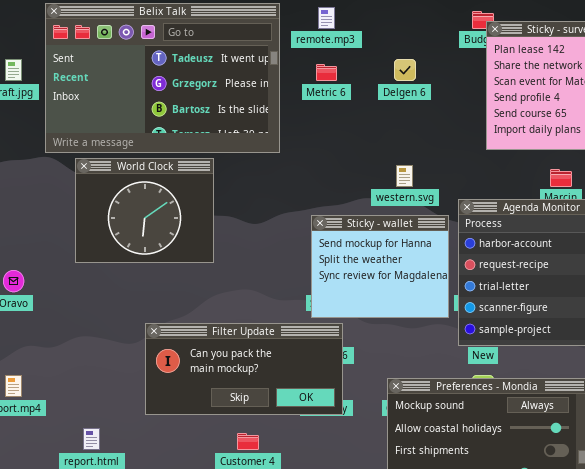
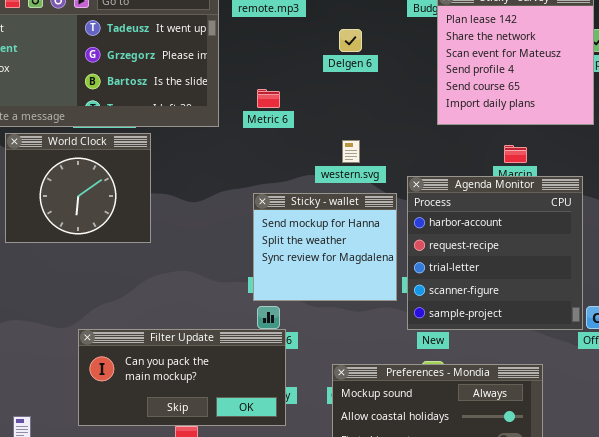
Metric 6: [316,64,337,81] -> [257,89,280,108], moved
Filter Update: [145,323,343,415] -> [78,329,286,426], moved

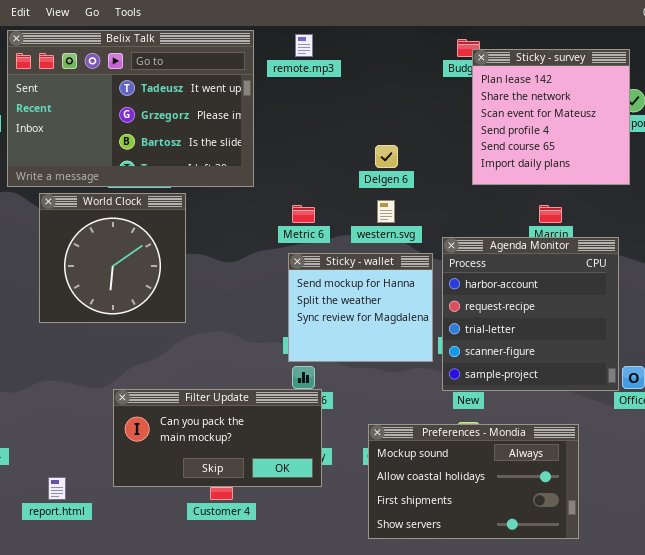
Delgen 6: [339,29,362,52] -> [375,145,398,168], moved
Metric 6: [257,89,280,108] -> [292,205,315,223], moved
World Clock: [5,133,151,243] -> [39,193,186,323], resized

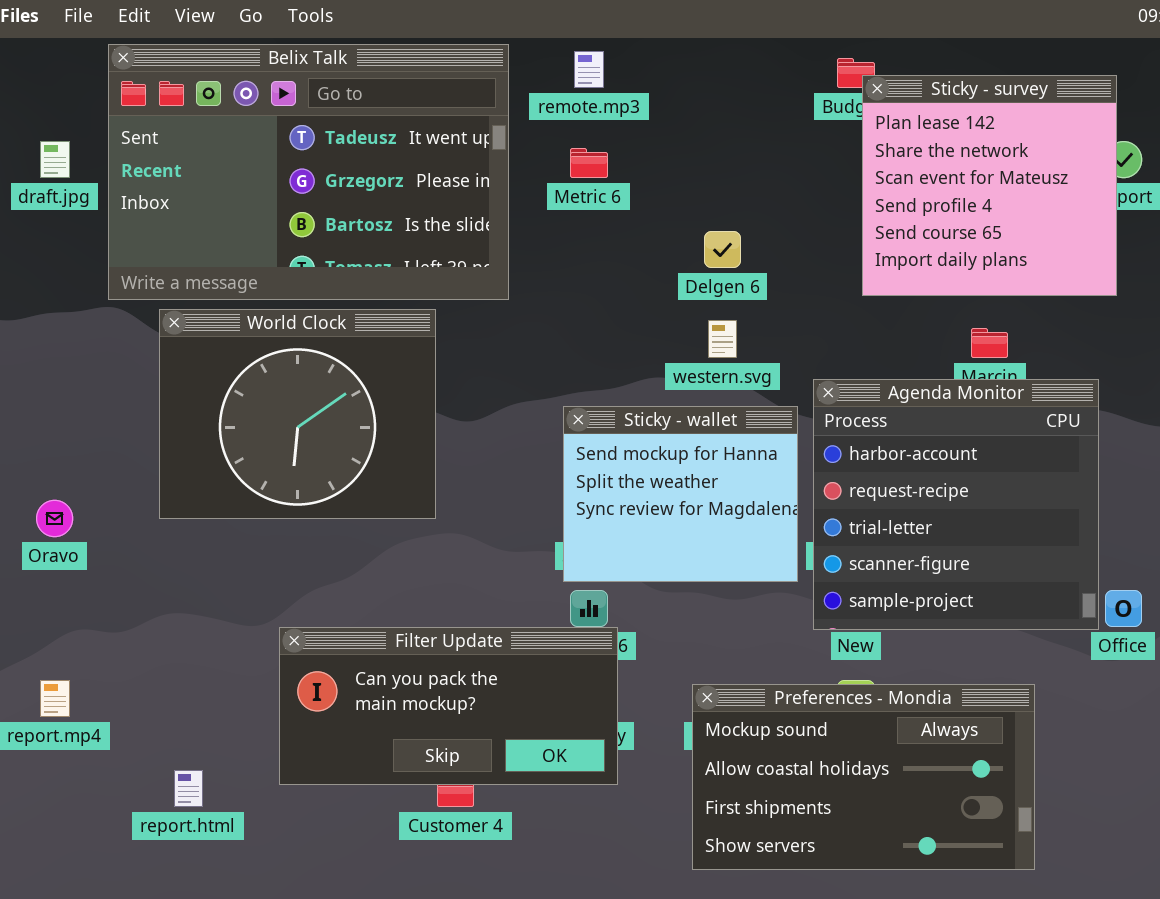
World Clock: [39,193,186,323] -> [159,309,436,519], resized
Metric 6: [292,205,315,223] -> [570,148,608,178], moved

